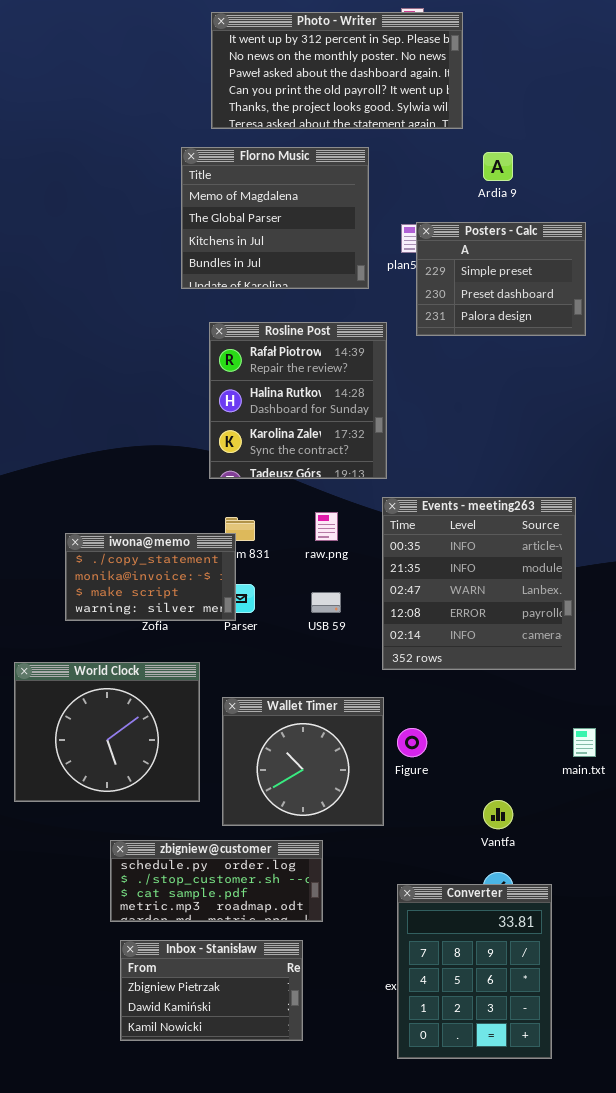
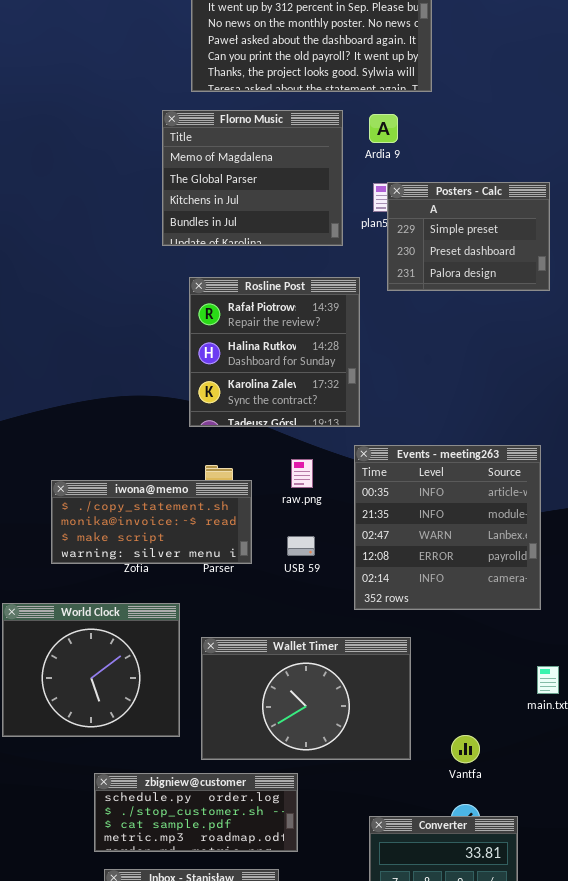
Ardia 9: [483,152,513,181] -> [369,114,398,143], moved
iwona@memo: [65,533,236,621] -> [51,480,252,564], resized
Wallet Timer: [222,697,384,826] -> [201,637,411,760], resized

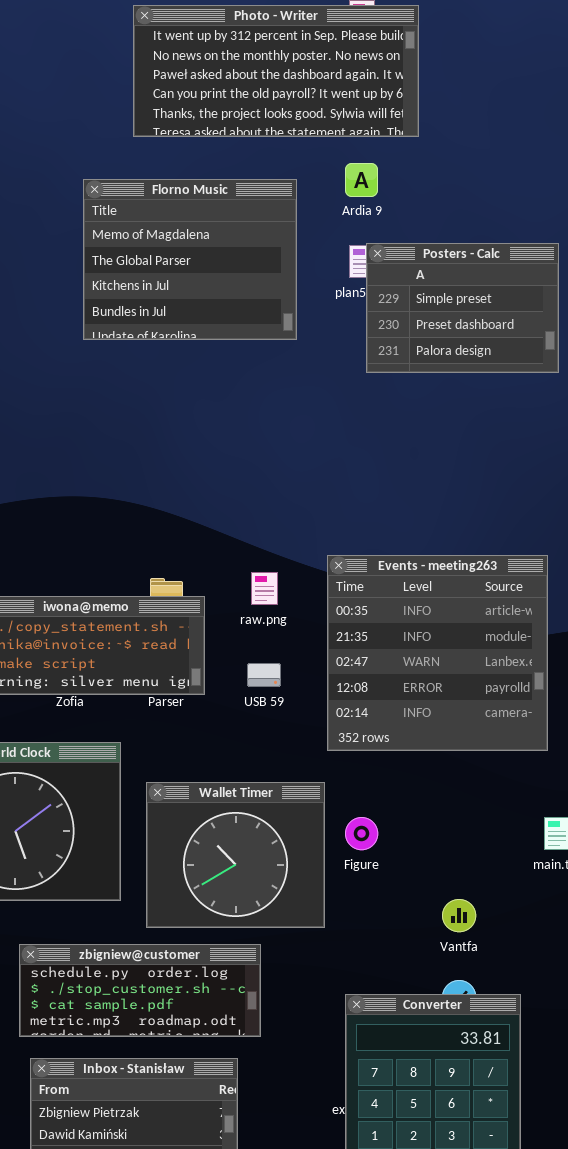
Florno Music: [162,110,343,246] -> [83,179,297,340], moved
Rosline Post: [189,277,360,427] -> none, closed
Wallet Timer: [201,637,411,760] -> [146,782,325,928], resized

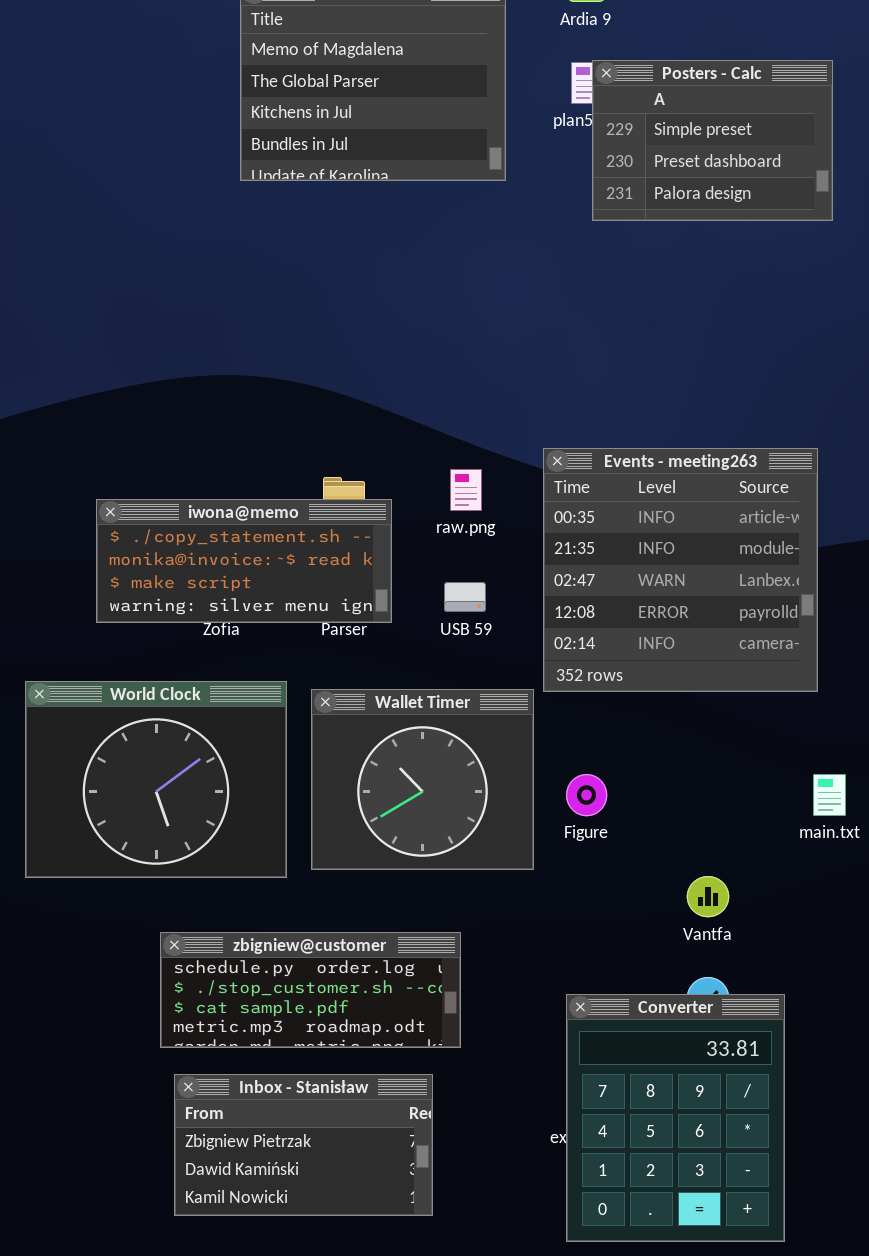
Wallet Timer: [146,782,325,928] -> [311,689,534,870], moved

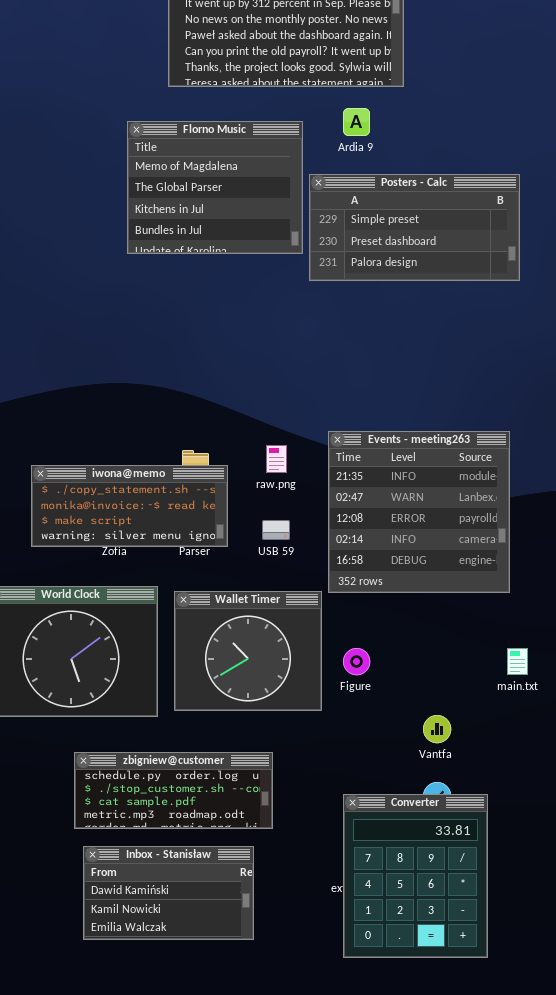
Posters - Calc: [592,60,833,221] -> [309,174,520,281], resized
Events - meeting263: [543,448,818,692] -> [328,431,510,593], scrolled down 1 row
Inbox - Stanisław: [174,1074,433,1216] -> [83,846,254,940], scrolled down 1 row

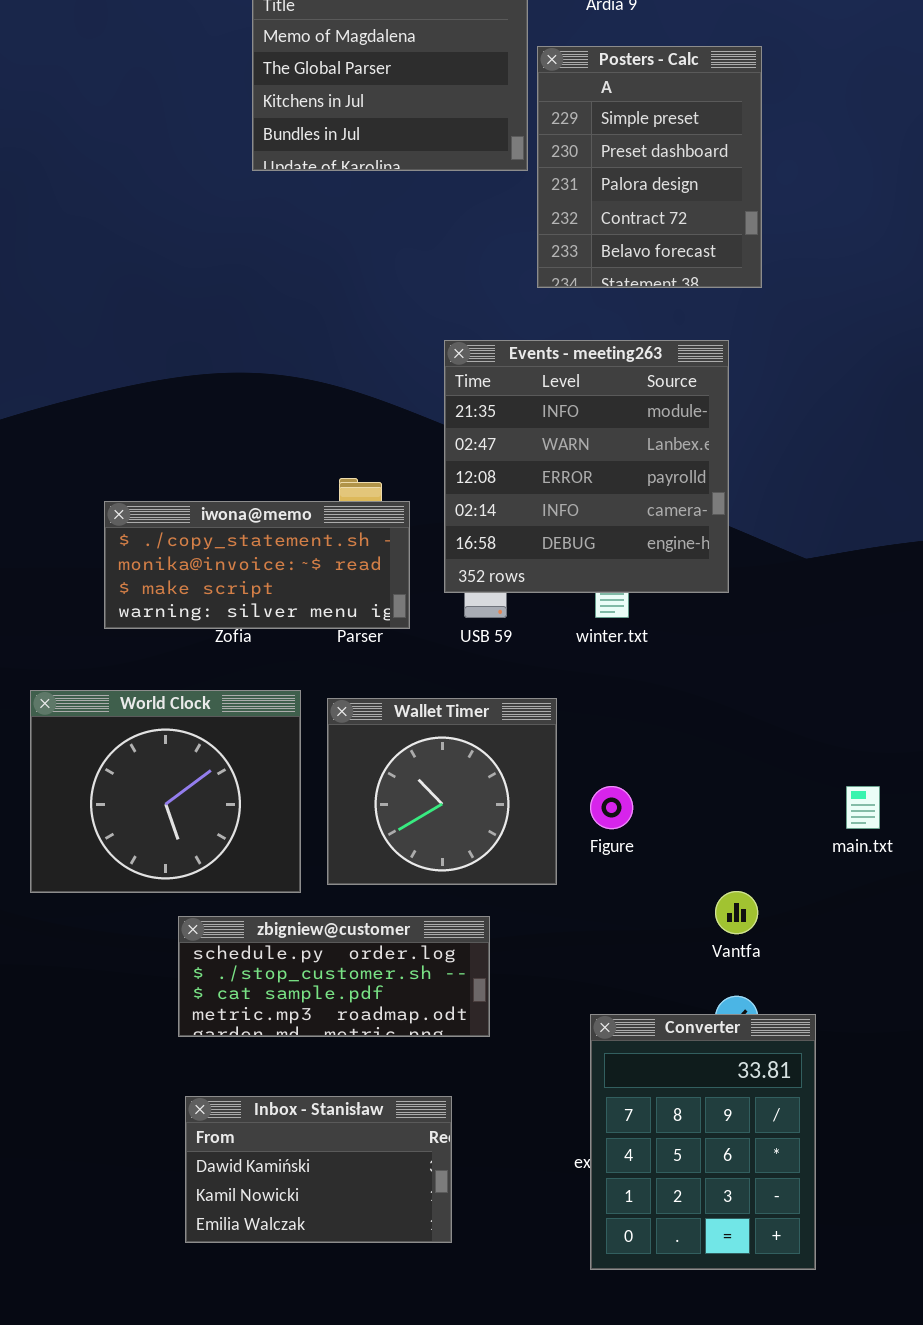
Posters - Calc: [309,174,520,281] -> [537,46,762,288], resized
Events - meeting263: [328,431,510,593] -> [444,340,729,593], moved
zbigniew@customer: [74,752,273,829] -> [178,916,490,1037], moved

